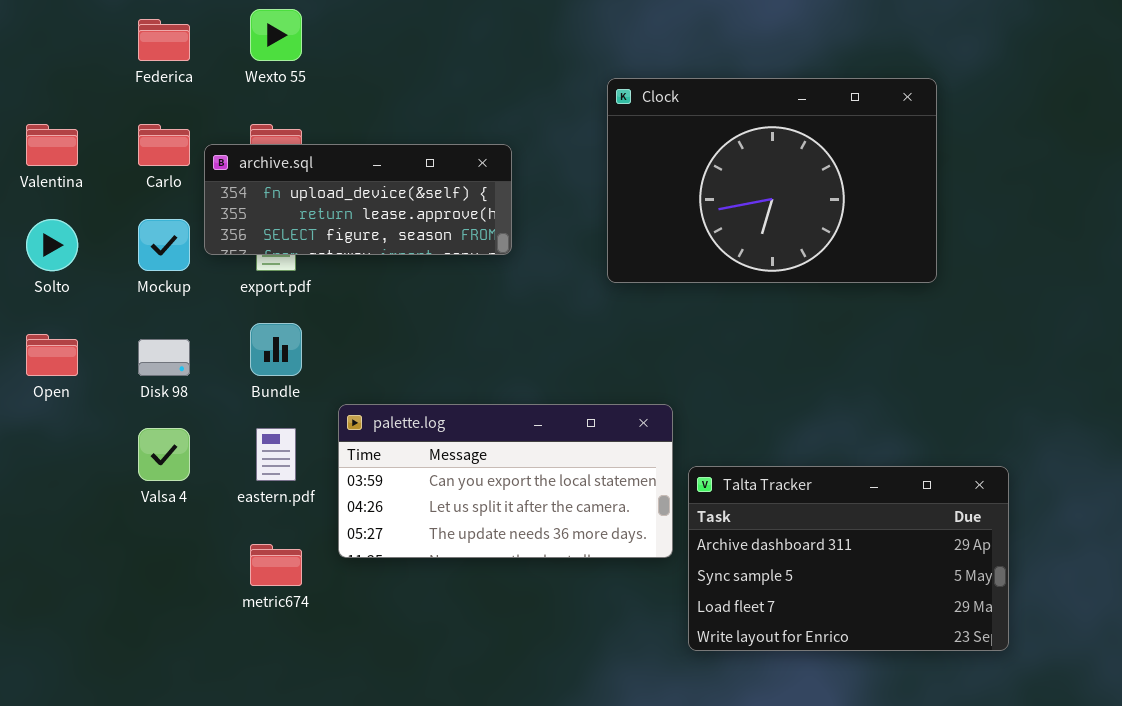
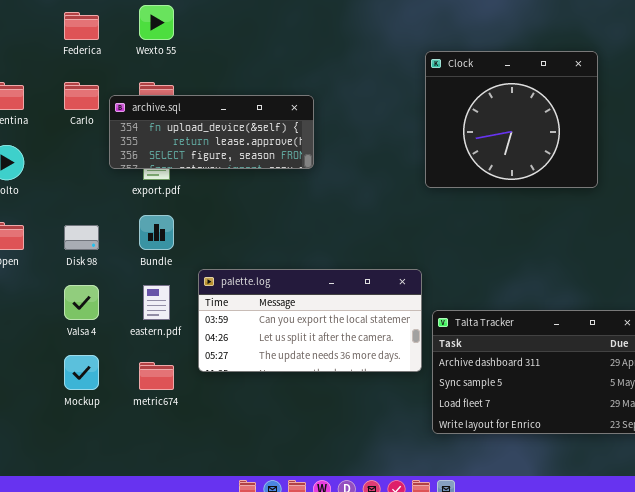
Clock: [607,78,937,283] -> [425,51,598,188], resized
Mockup: [138,219,190,271] -> [64,355,99,390], moved

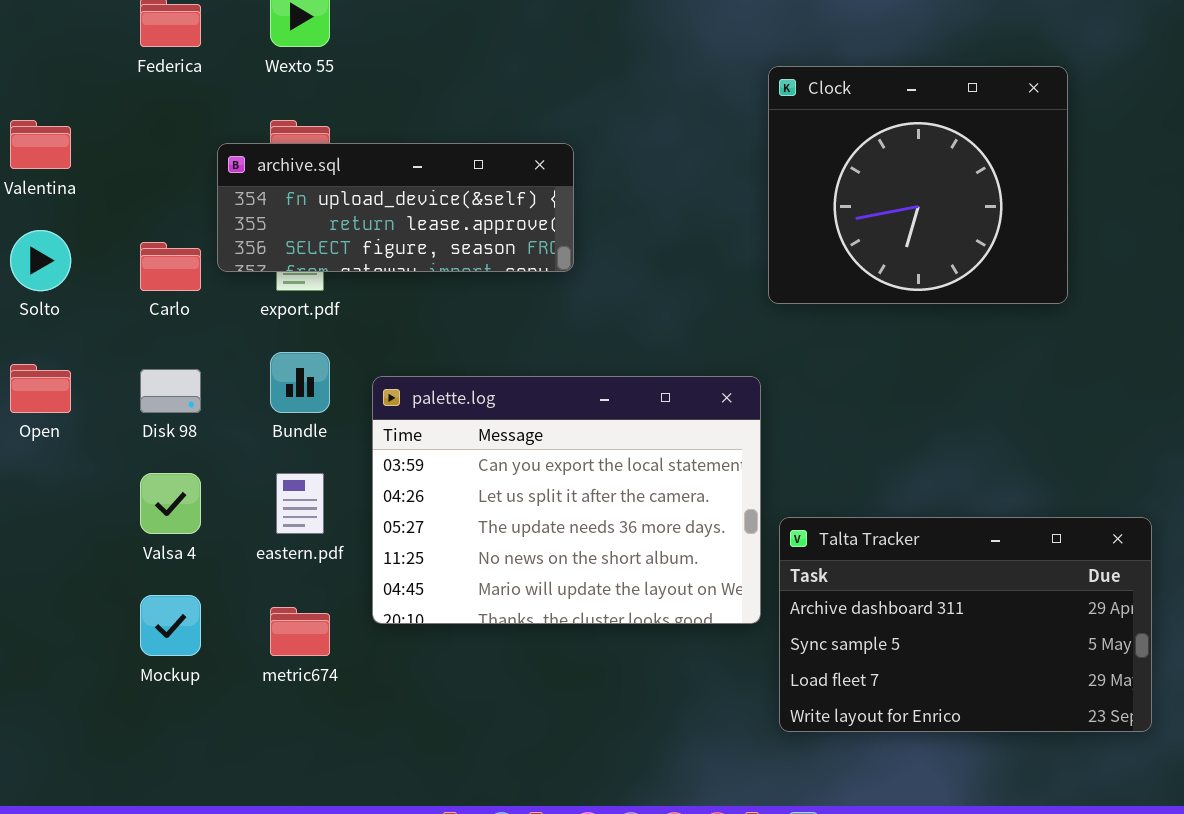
Carlo: [64,82,99,110] -> [140,242,201,291], moved
palette.log: [198,269,422,372] -> [372,376,761,624], resized

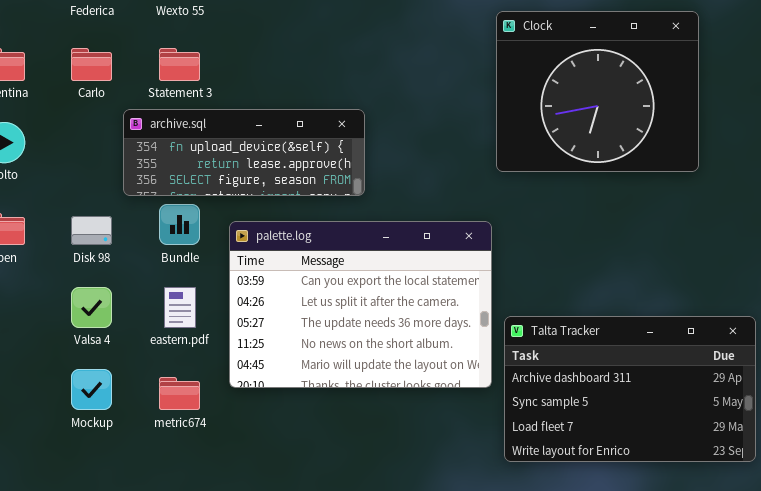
archive.sql: [217,143,574,272] -> [123,109,365,196], moved
Carlo: [140,242,201,291] -> [71,48,112,81], moved

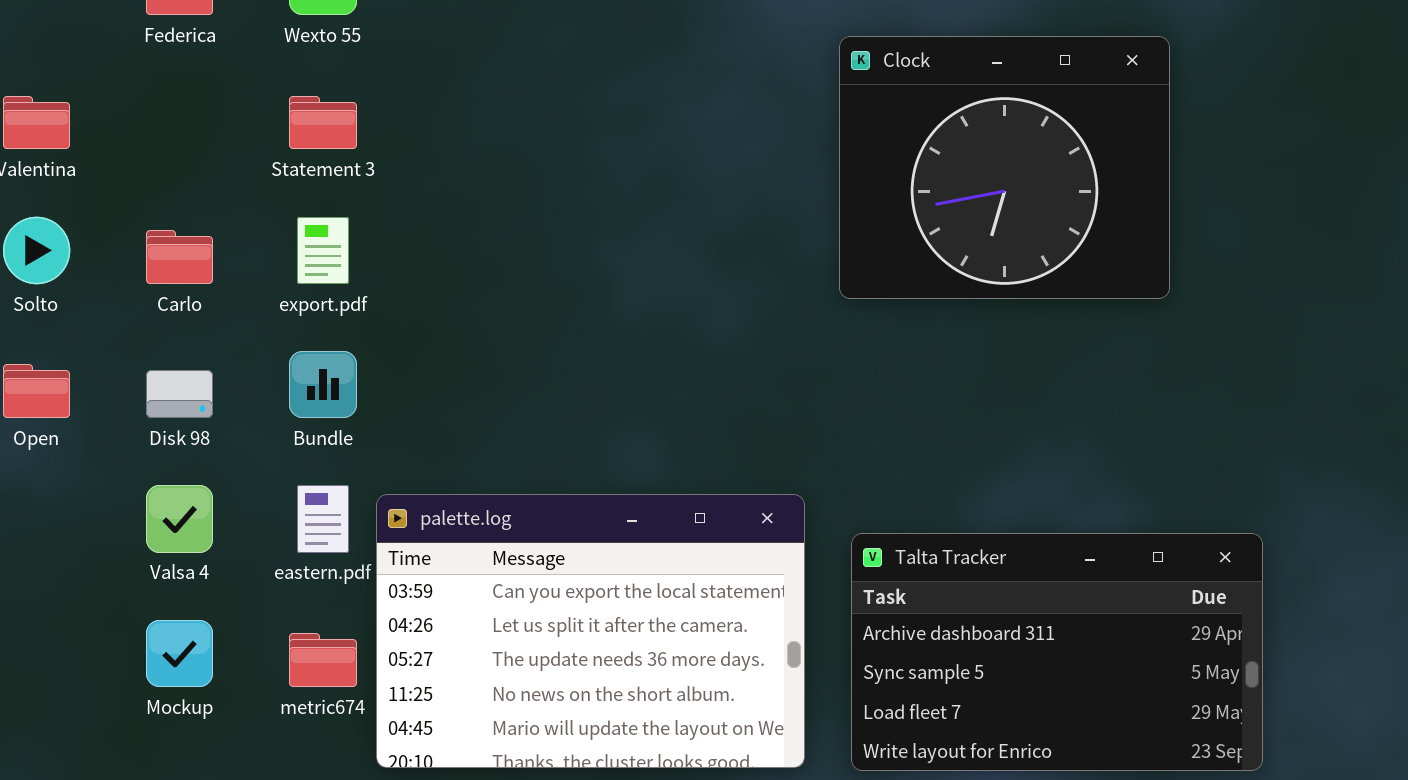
Carlo: [71,48,112,81] -> [146,230,213,284], moved
archive.sql: [123,109,365,196] -> none, closed
palette.log: [229,221,492,388] -> [376,494,805,768], moved

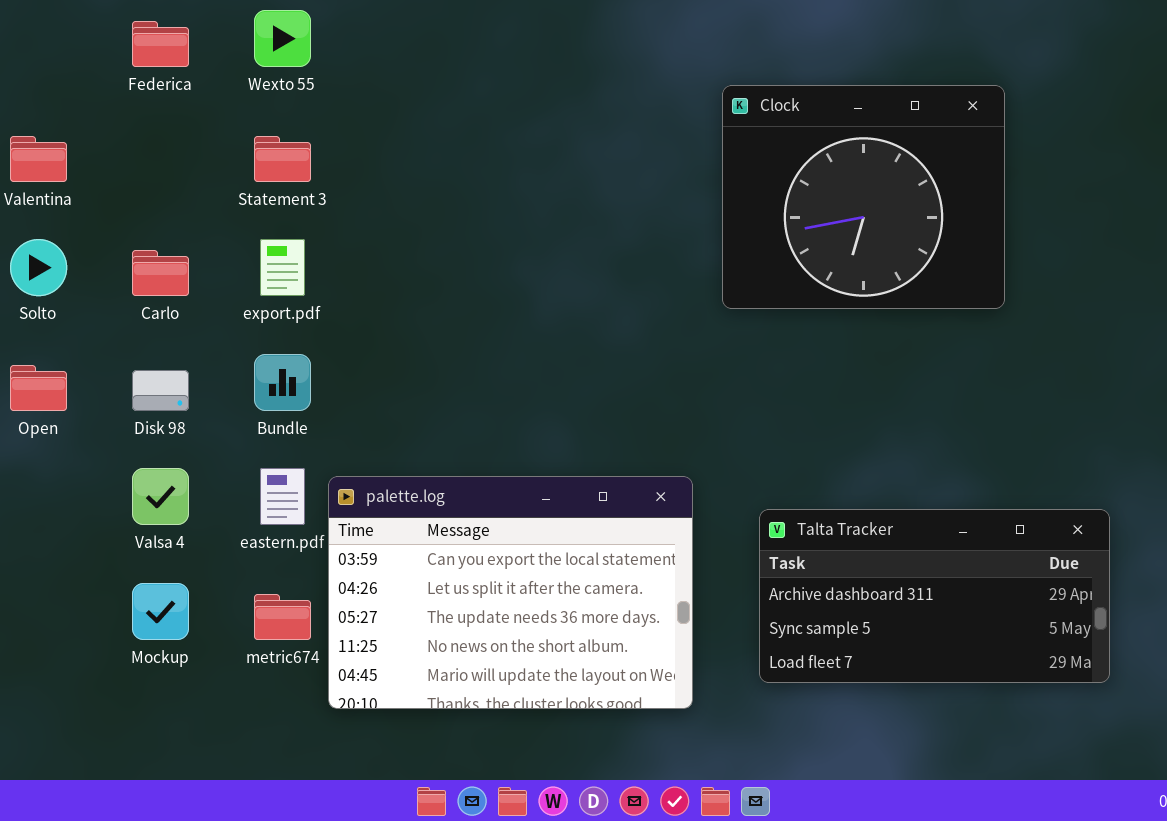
Talta Tracker: [851,533,1263,771] -> [759,509,1110,683], moved, resized

